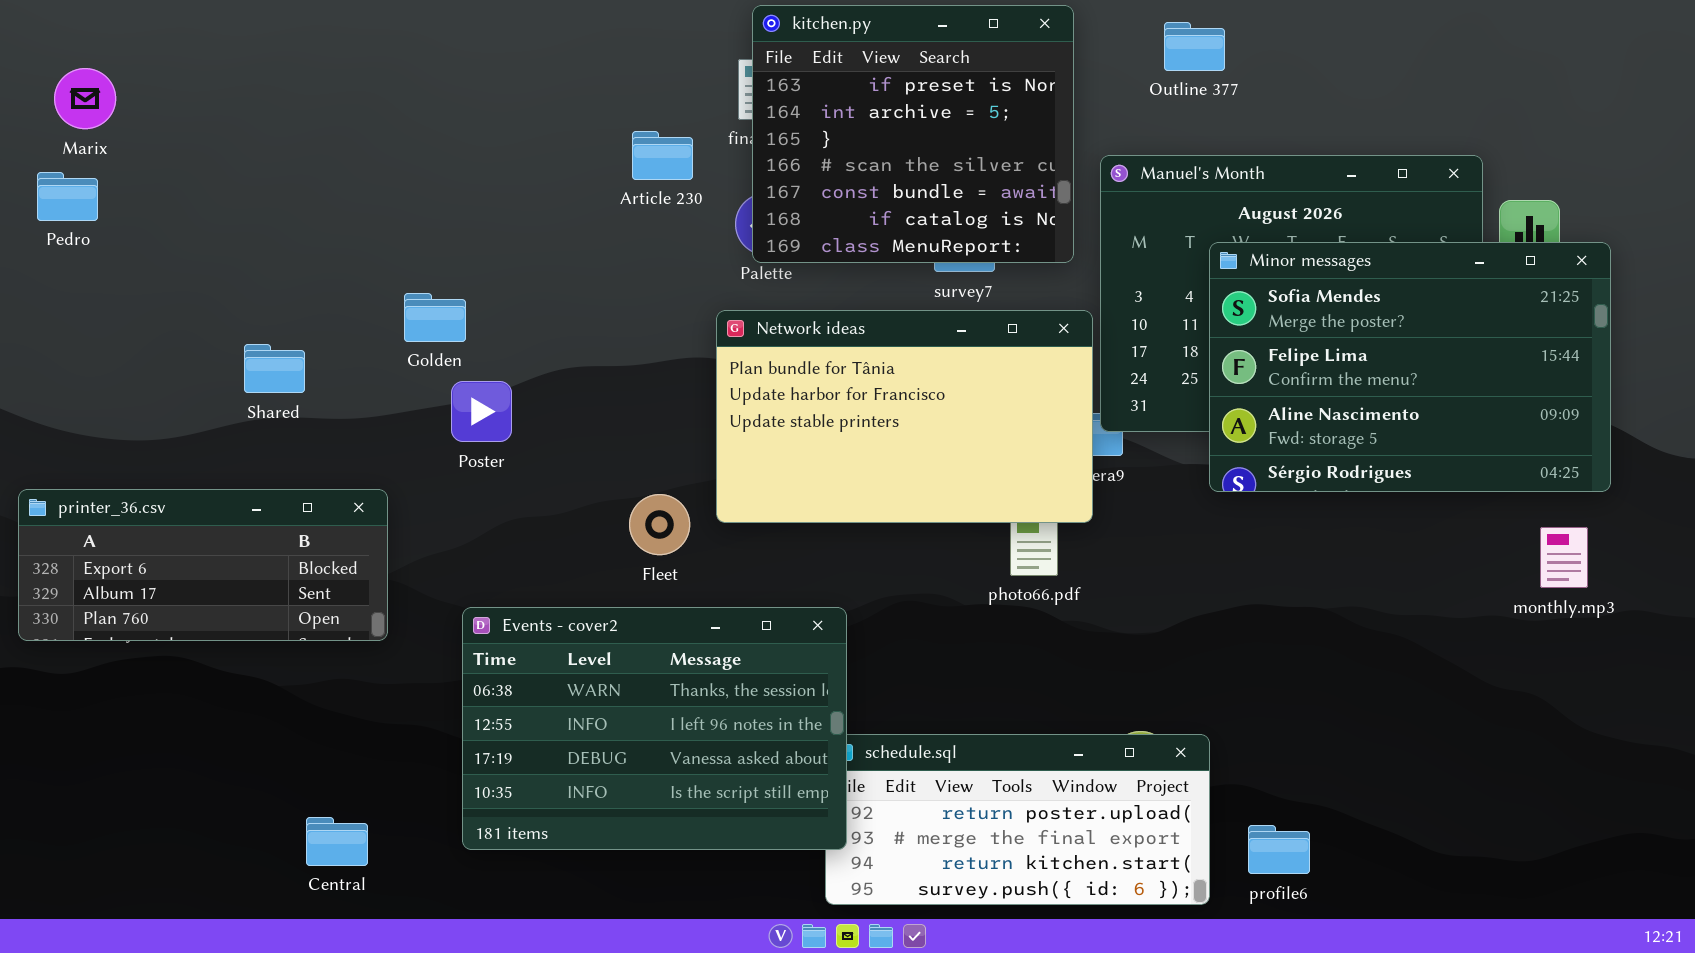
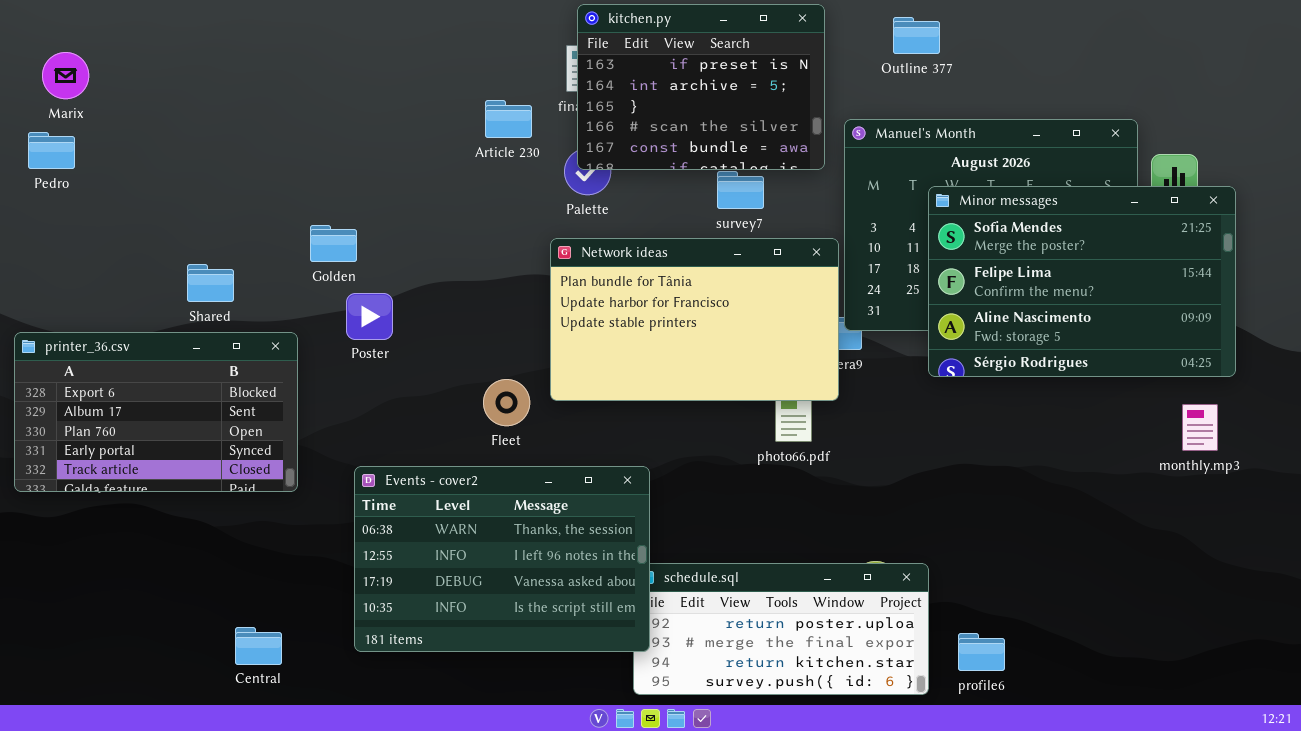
kitchen.py: [752,5,1074,263] -> [577,4,825,170], resized
printer_36.csv: [18,489,388,641] -> [14,332,298,492], resized

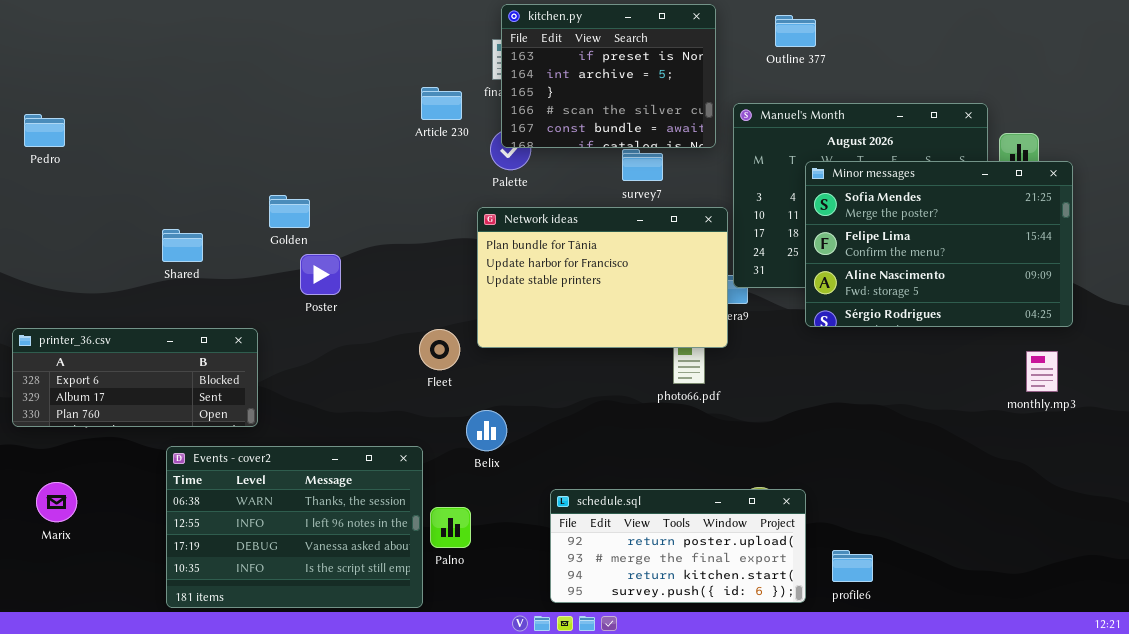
Marix: [42,52,89,99] -> [36,482,77,522], moved
printer_36.csv: [14,332,298,492] -> [12,328,258,427], resized
Events - cover2: [354,466,650,652] -> [166,446,423,608], moved

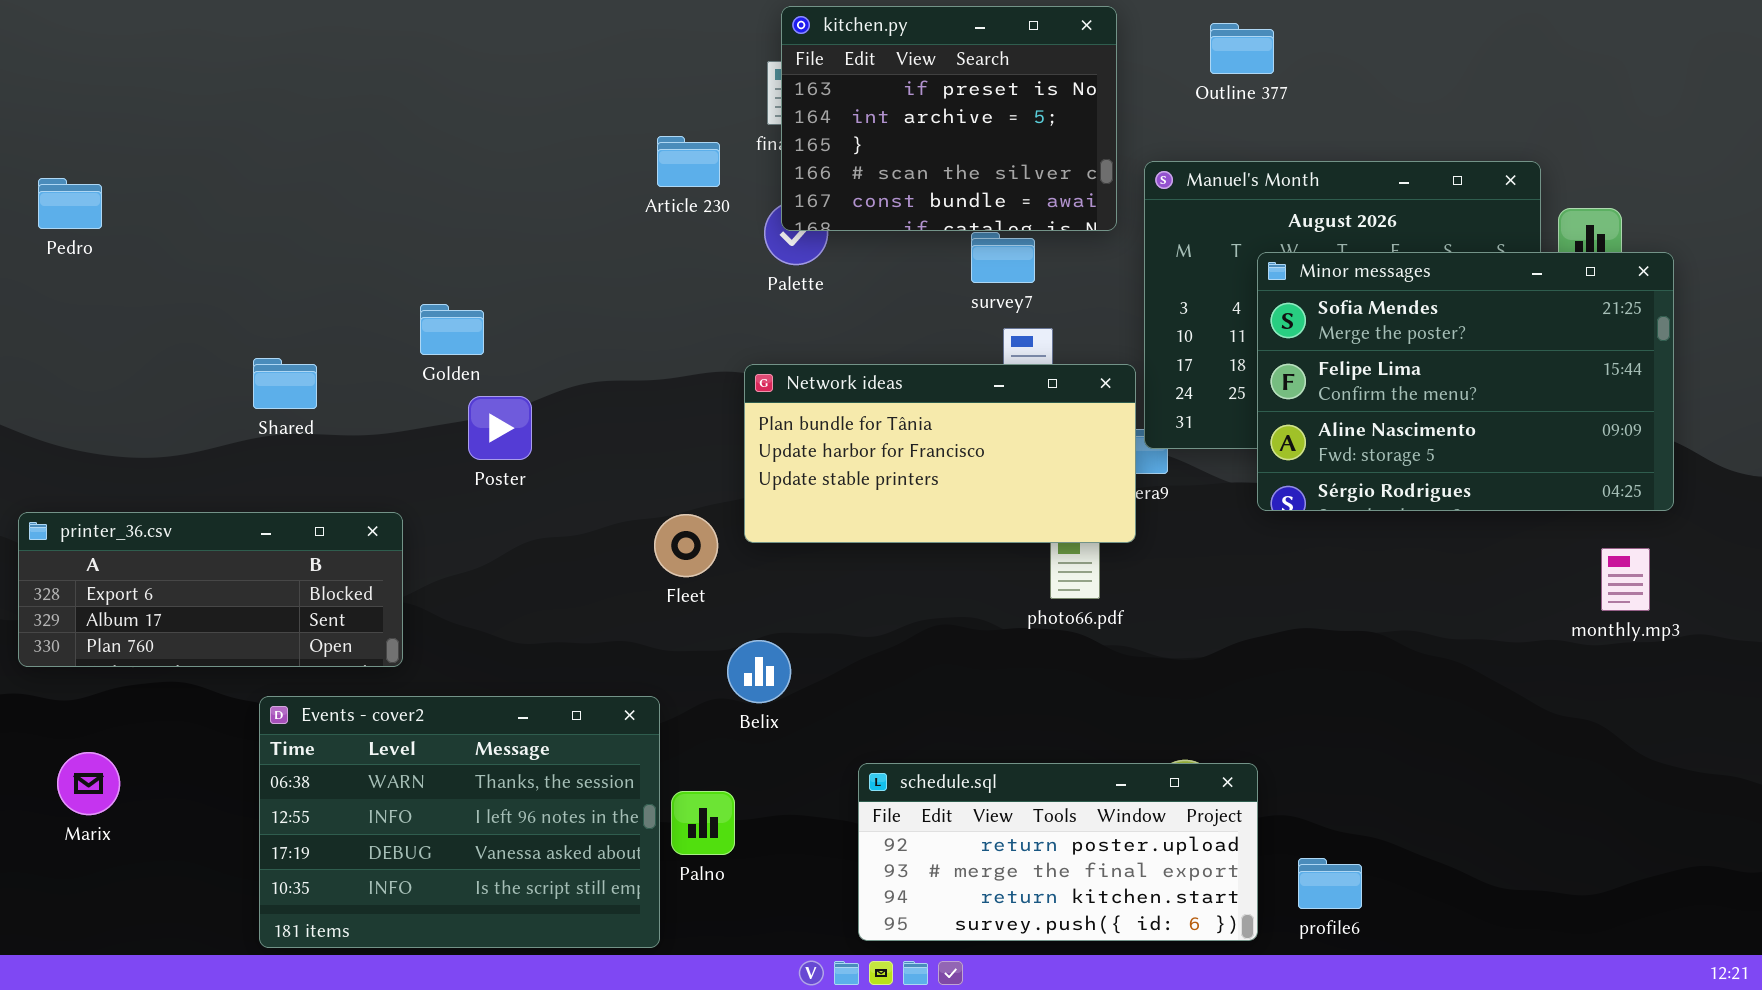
Network ideas: [477,207,728,348] -> [744,364,1136,543], resized

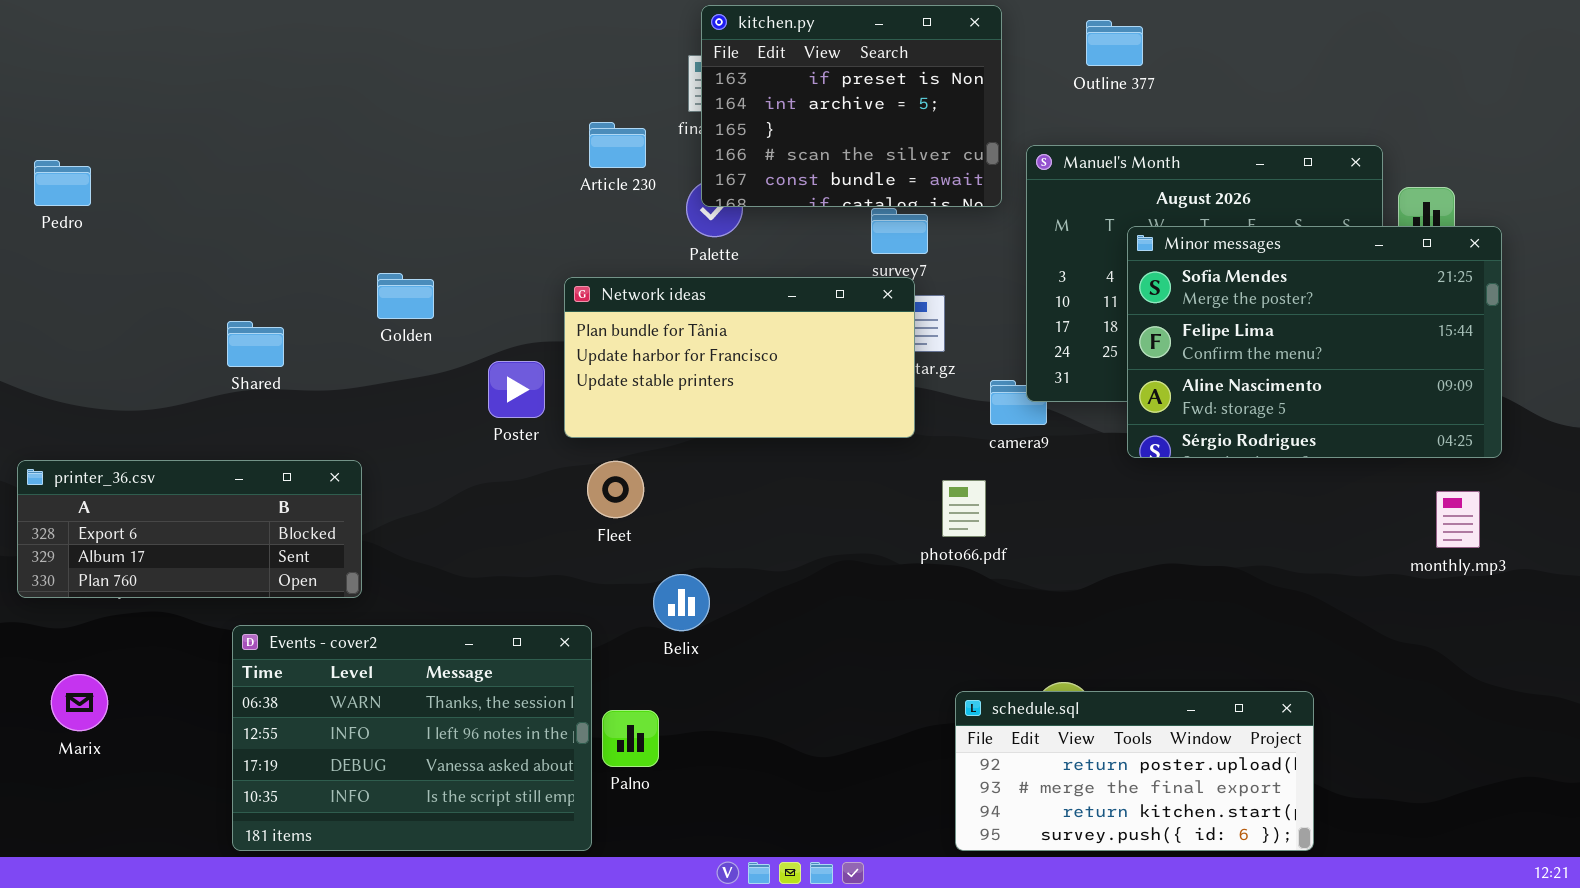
Network ideas: [744,364,1136,543] -> [564,277,915,438], moved
Poster: [468,396,532,460] -> [488,361,545,418], moved
schedule.sql: [858,763,1258,941] -> [955,691,1314,851], moved

